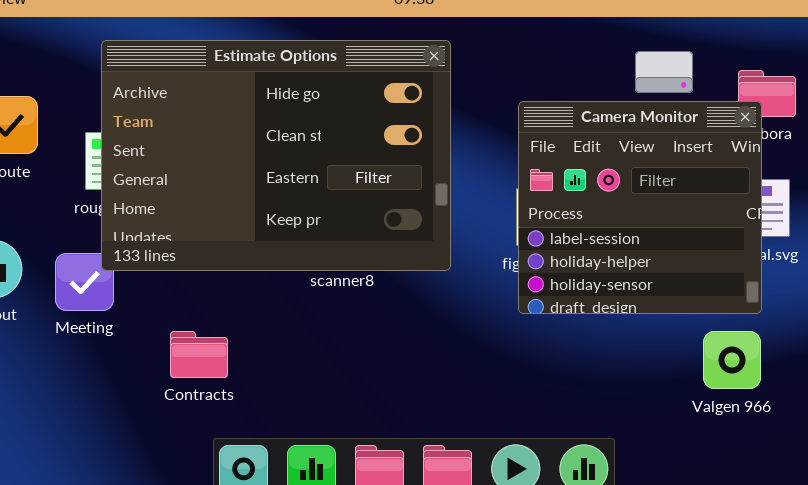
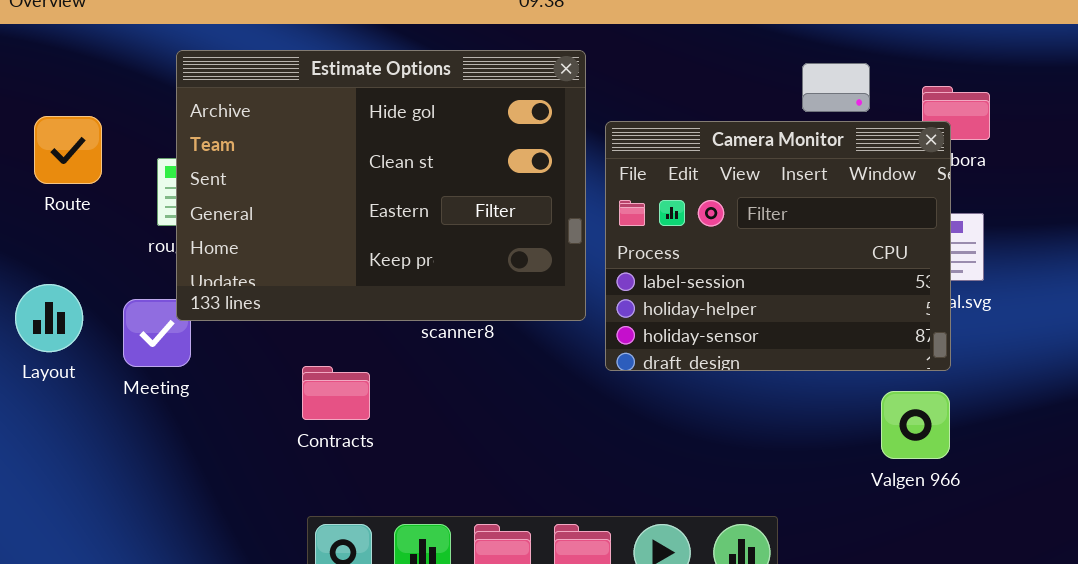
Camera Monitor: [518,101,762,314] -> [605,121,951,371], resized
Contracts: [170,331,228,378] -> [302,366,370,420], moved

